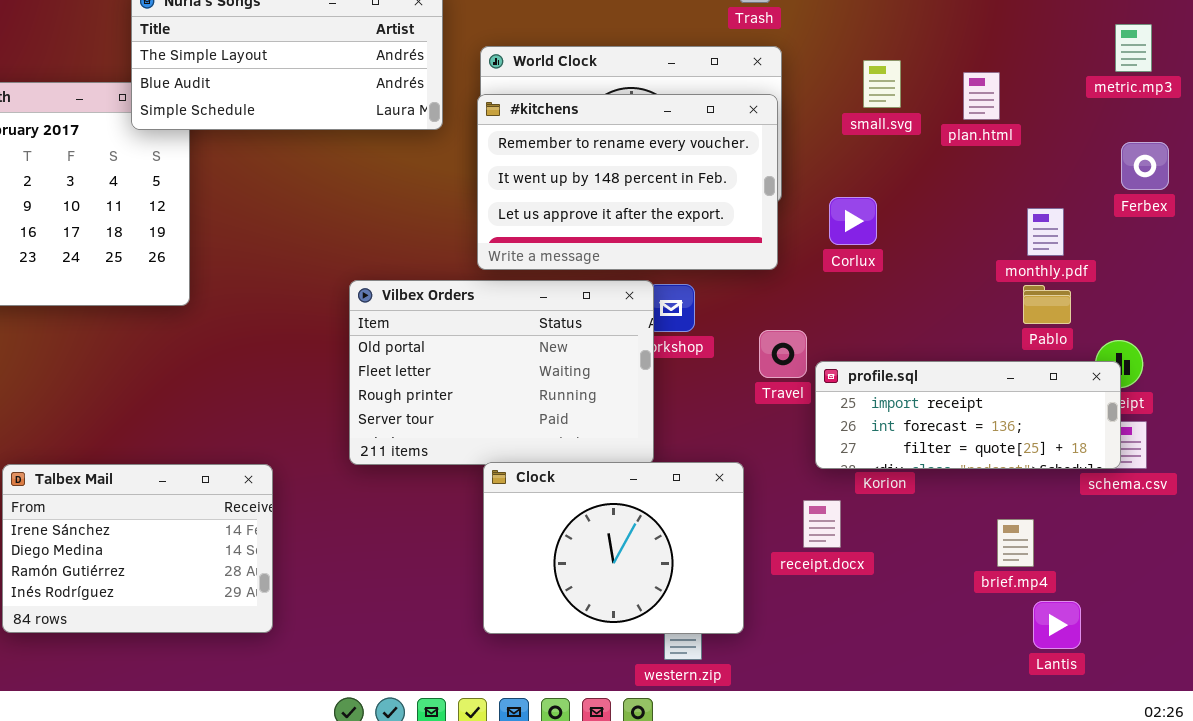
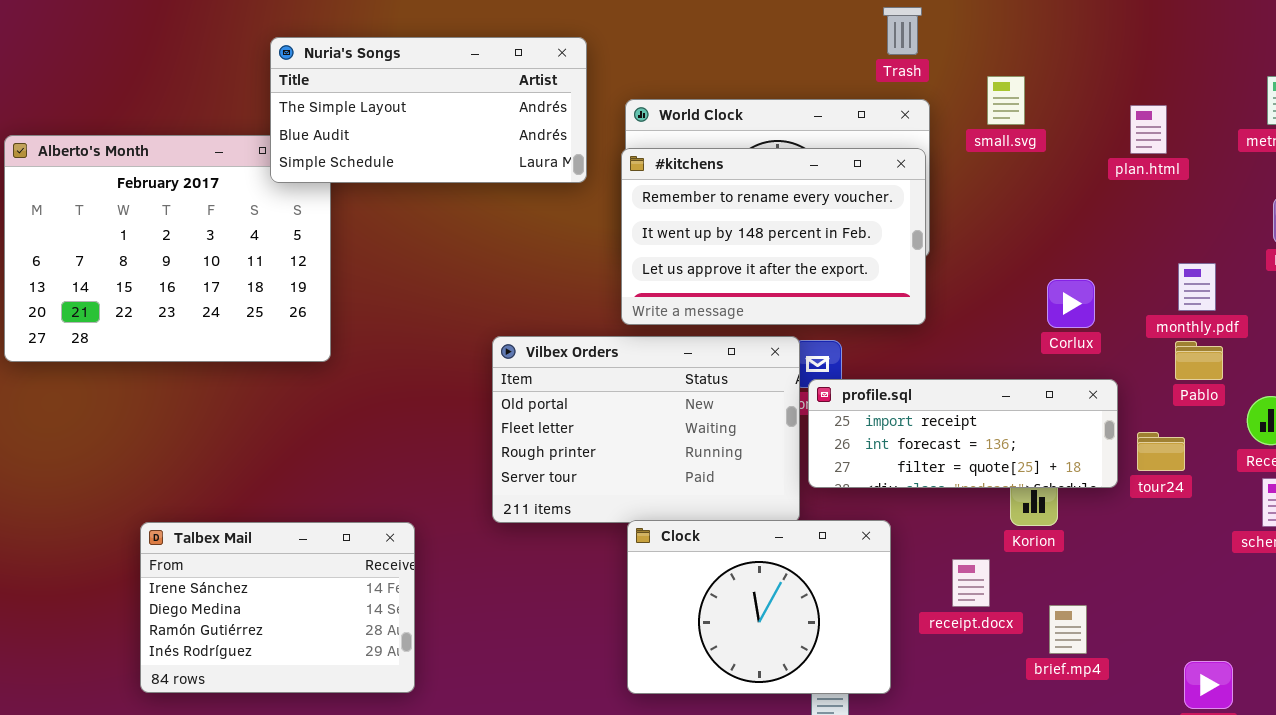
small.svg: [863,60,901,108] -> [987,76,1025,125], moved
plan.html: [963,72,1000,120] -> [1130,105,1167,154], moved
Corlux: [829,197,877,245] -> [1047,279,1095,328], moved
profile.sql: [815,361,1121,469] -> [808,379,1118,488], moved
brief.mp4: [997,519,1034,567] -> [1049,605,1087,654], moved

